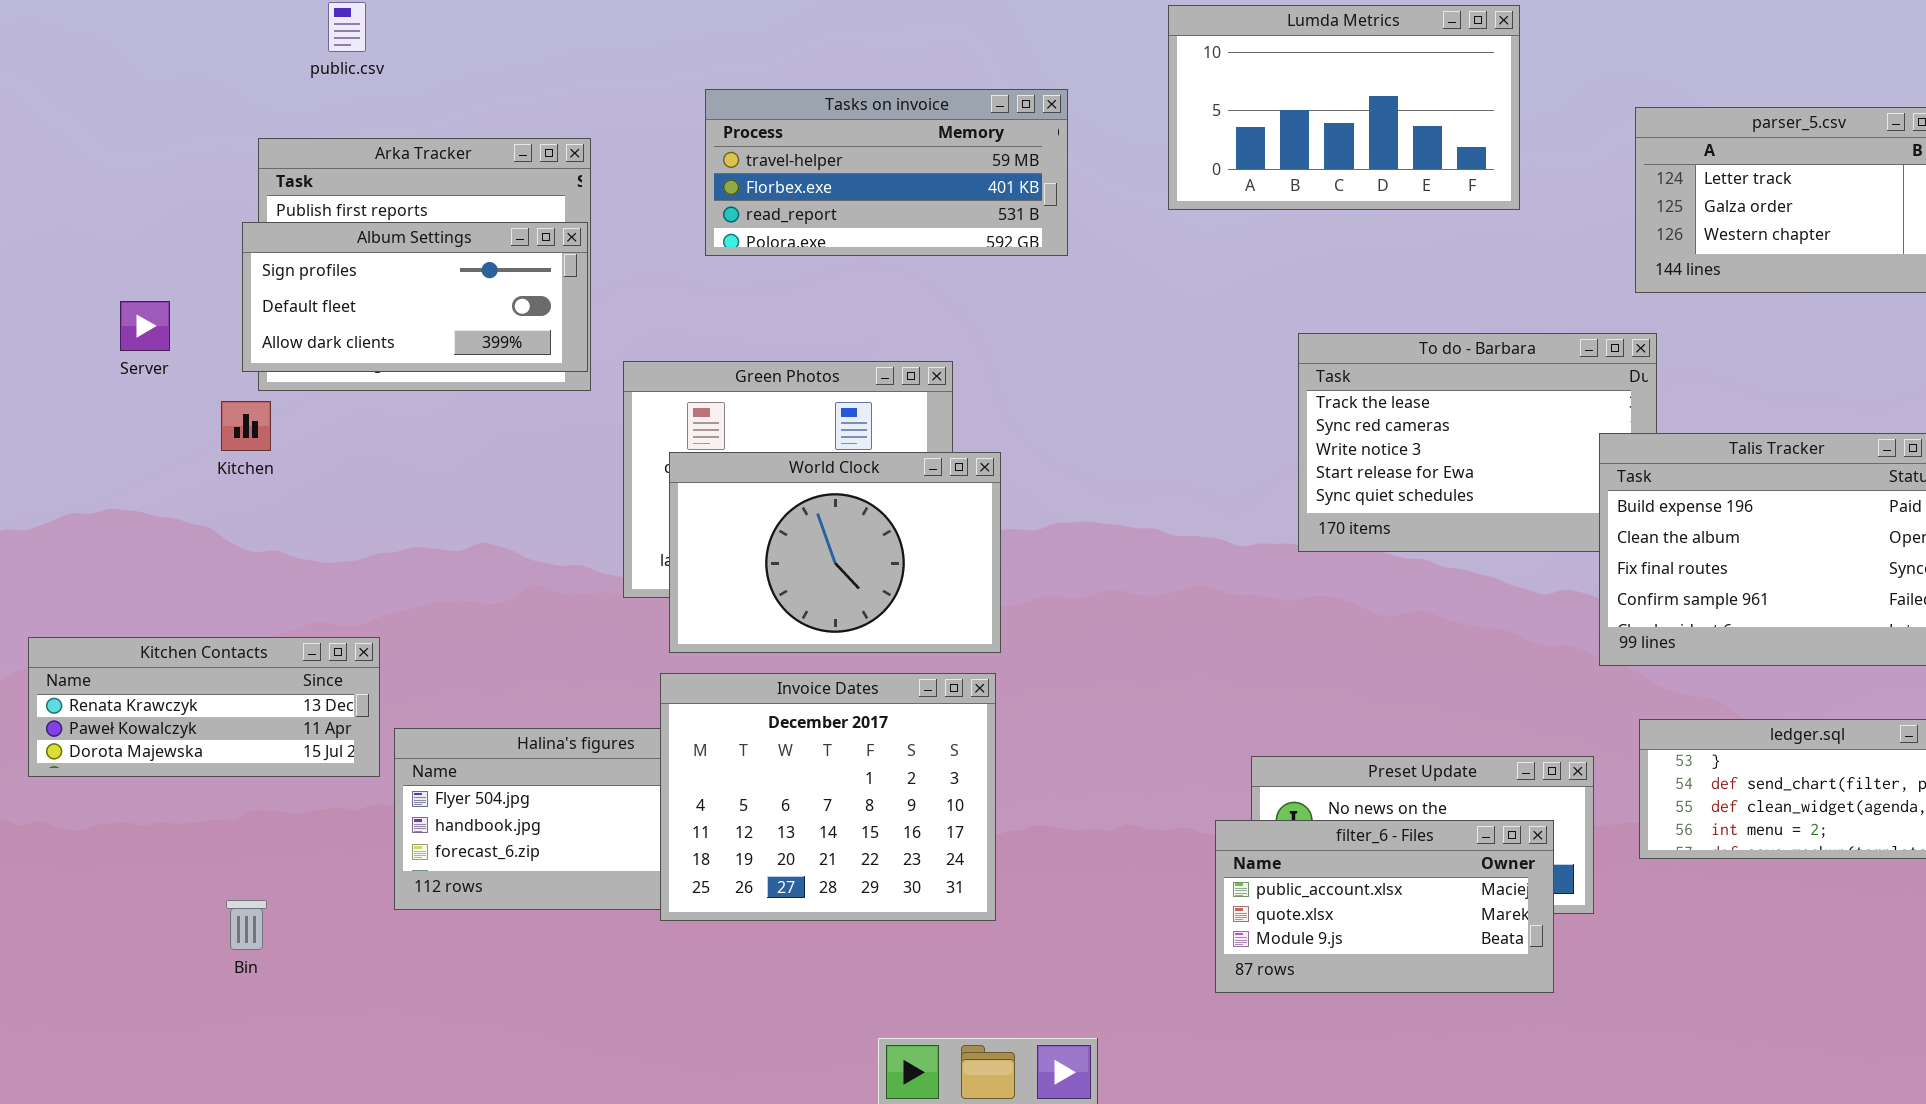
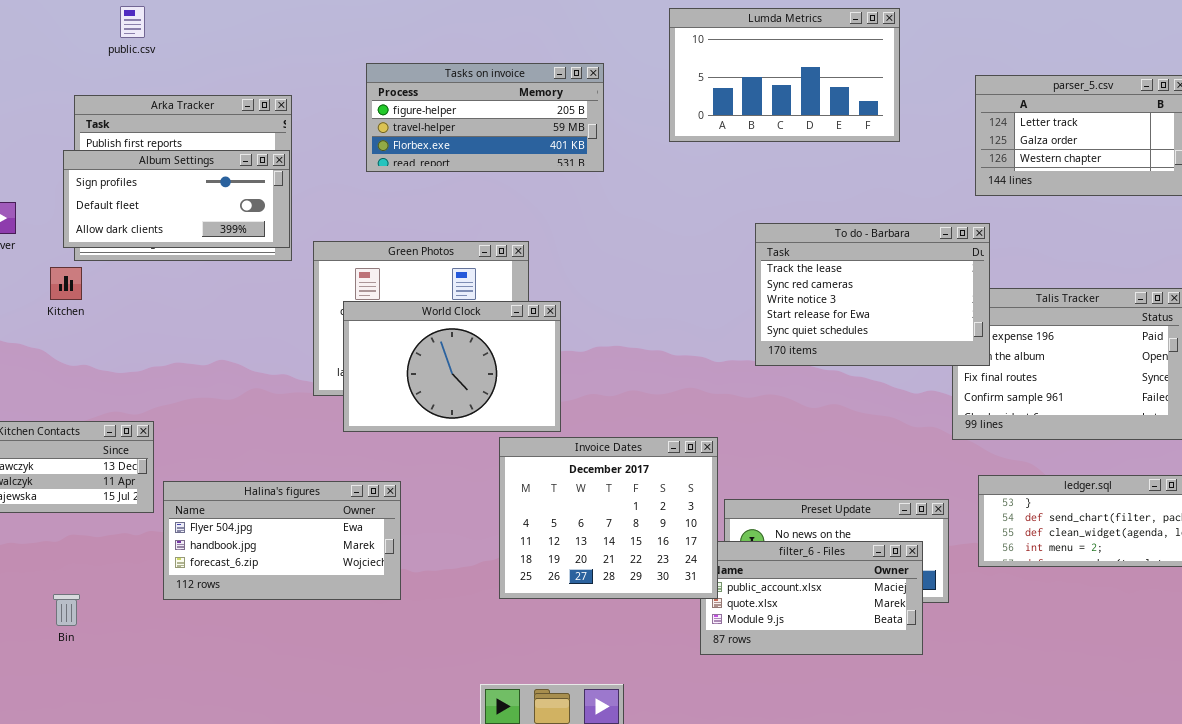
Tasks on invoice: [705,89,1068,256] -> [366,63,604,172], scrolled up 1 row
To do - Barbara: [1298,333,1657,552] -> [755,223,990,366], raised
Invoice Dates: [660,673,996,921] -> [499,437,718,599], moved

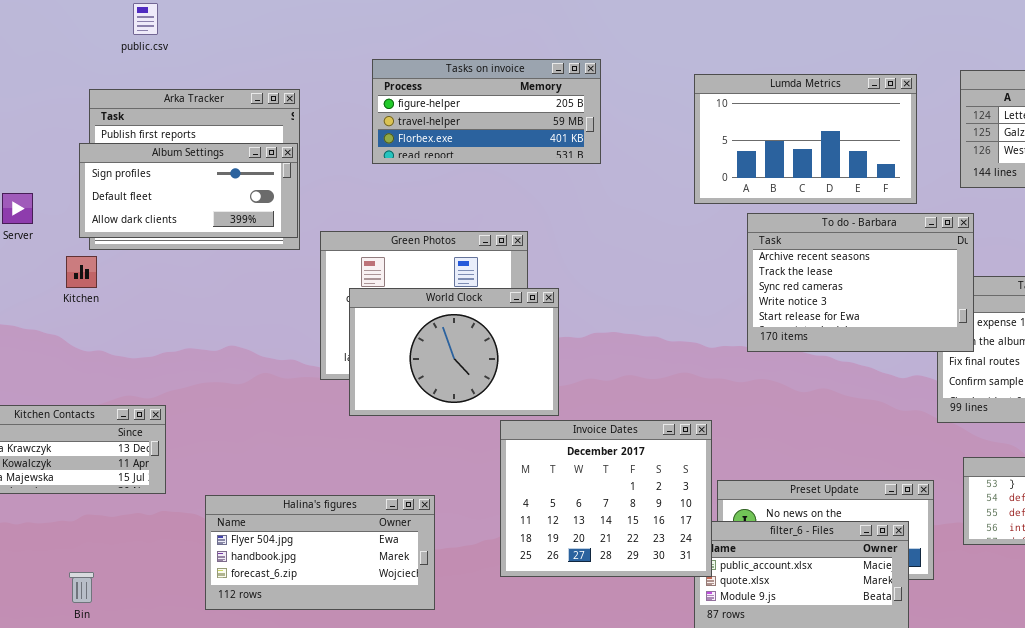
Lumda Metrics: [669,8,900,142] -> [694,74,917,204], moved
To do - Barbara: [755,223,990,366] -> [747,213,974,352], scrolled up 1 row
Halina's figures: [163,481,401,600] -> [205,495,435,610], moved

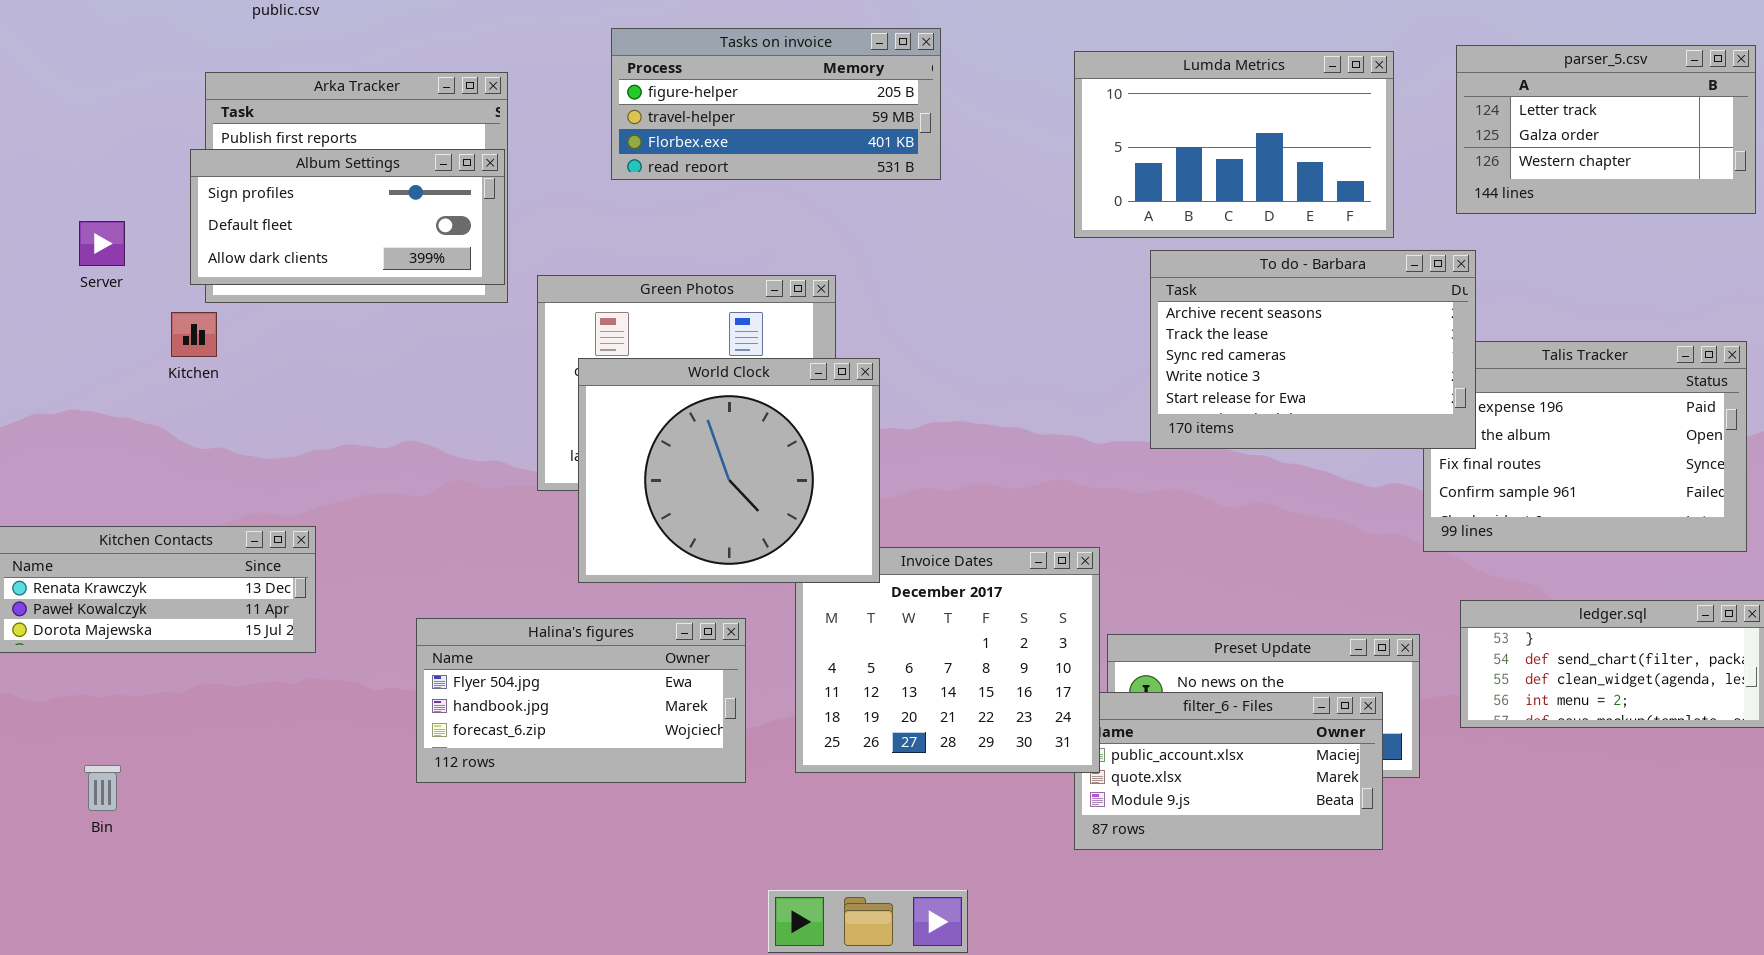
World Clock: [349,288,559,416] -> [578,358,880,583], resized
Halina's figures: [205,495,435,610] -> [416,618,746,783], moved
Bin: [69,572,94,603] -> [84,765,121,811], moved

